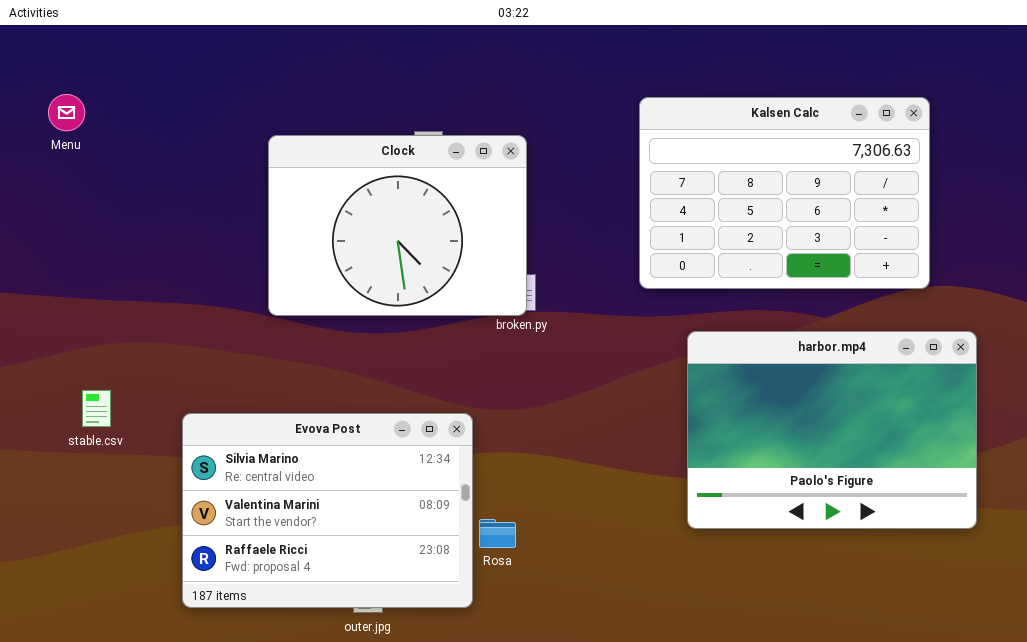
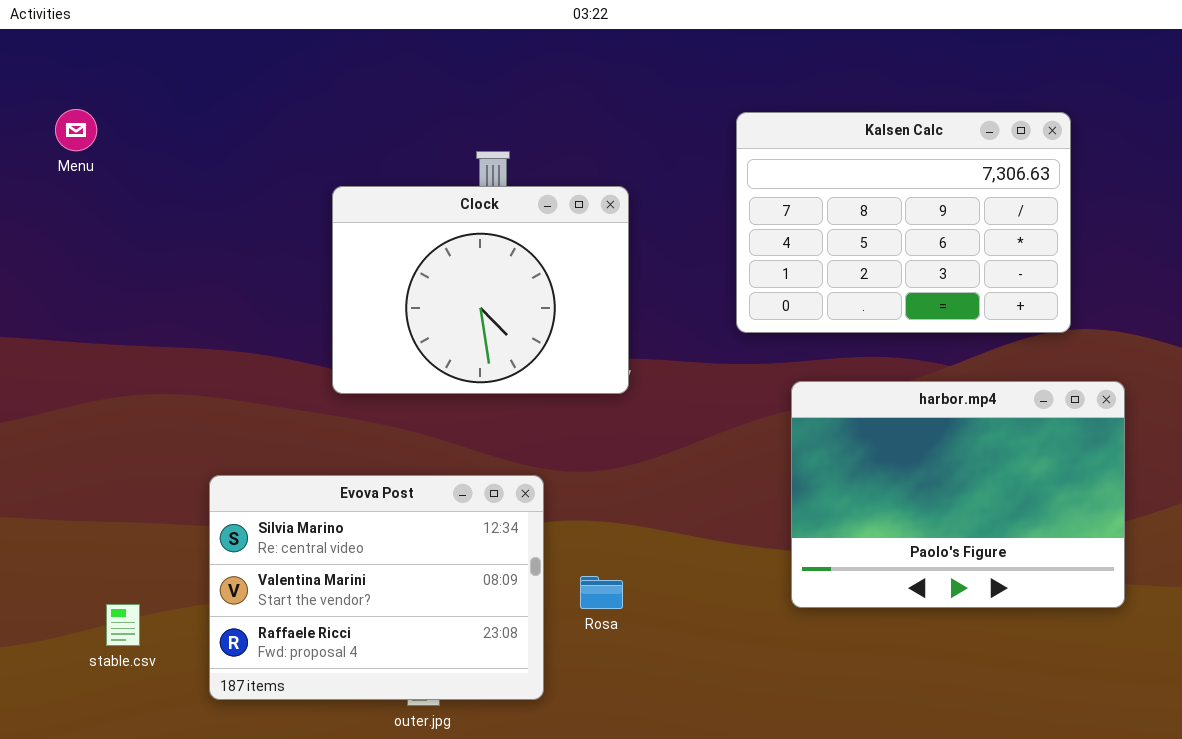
Clock: [268,135,527,316] -> [332,186,629,394], moved
stable.csv: [82,390,111,427] -> [106,604,140,646], moved
Rosa: [479,519,516,548] -> [580,576,623,609], moved

